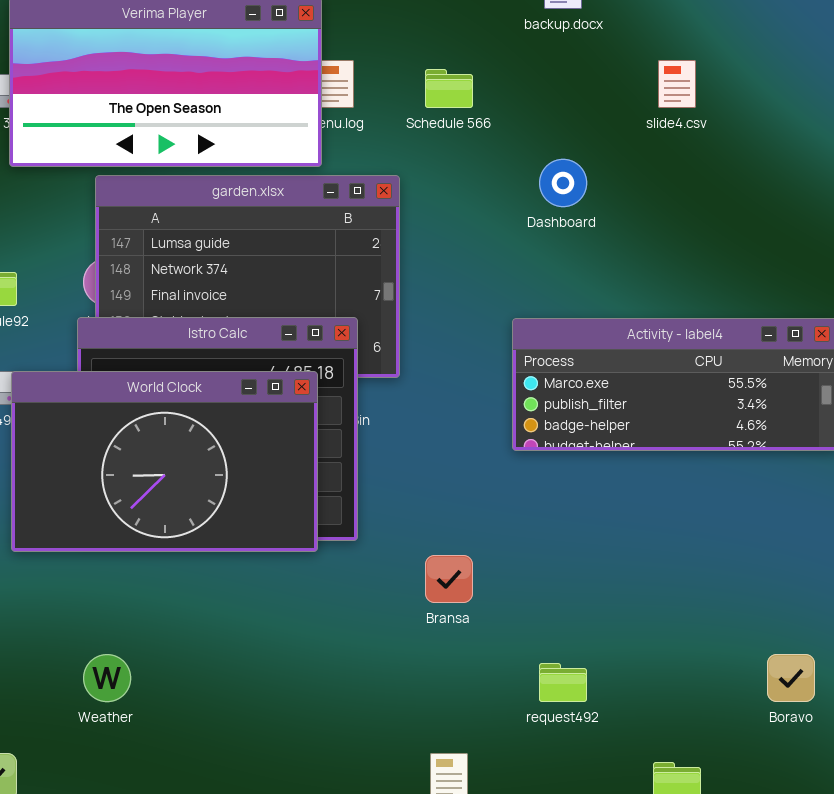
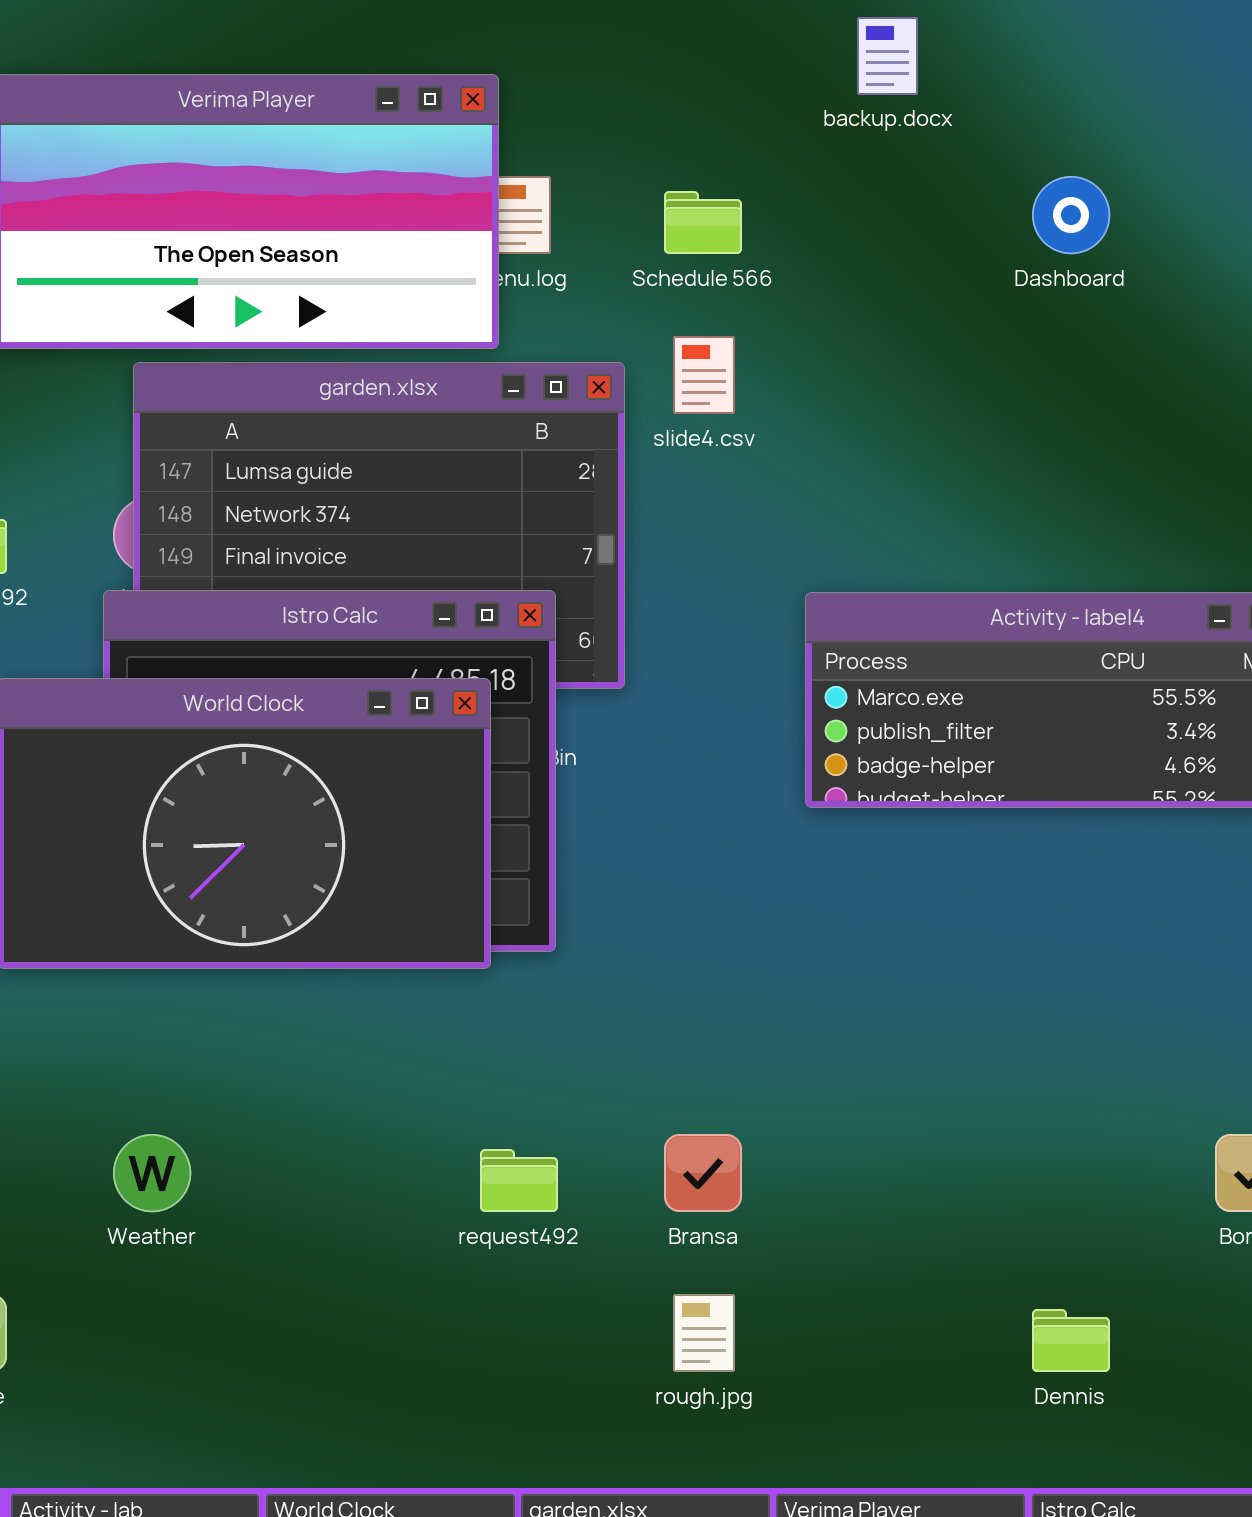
slide4.csv: [658,60,696,108] -> [673,336,735,414], moved
Dashboard: [539,159,587,207] -> [1032,176,1110,254], moved
Bransa: [425,555,473,603] -> [664,1134,742,1212], moved
request492: [539,663,587,702] -> [480,1149,558,1212], moved

